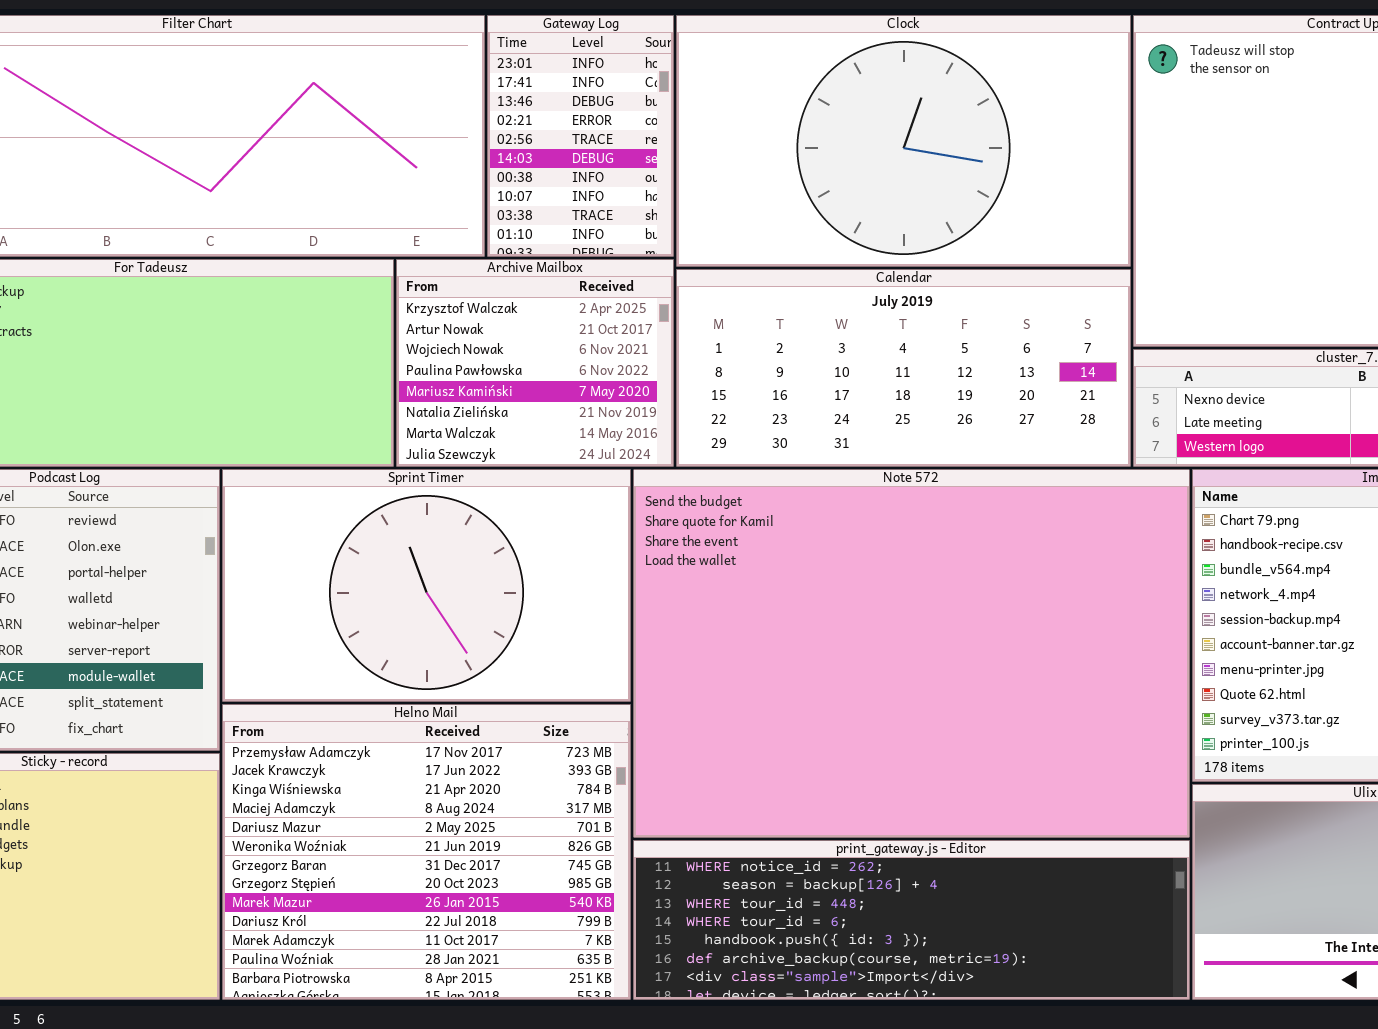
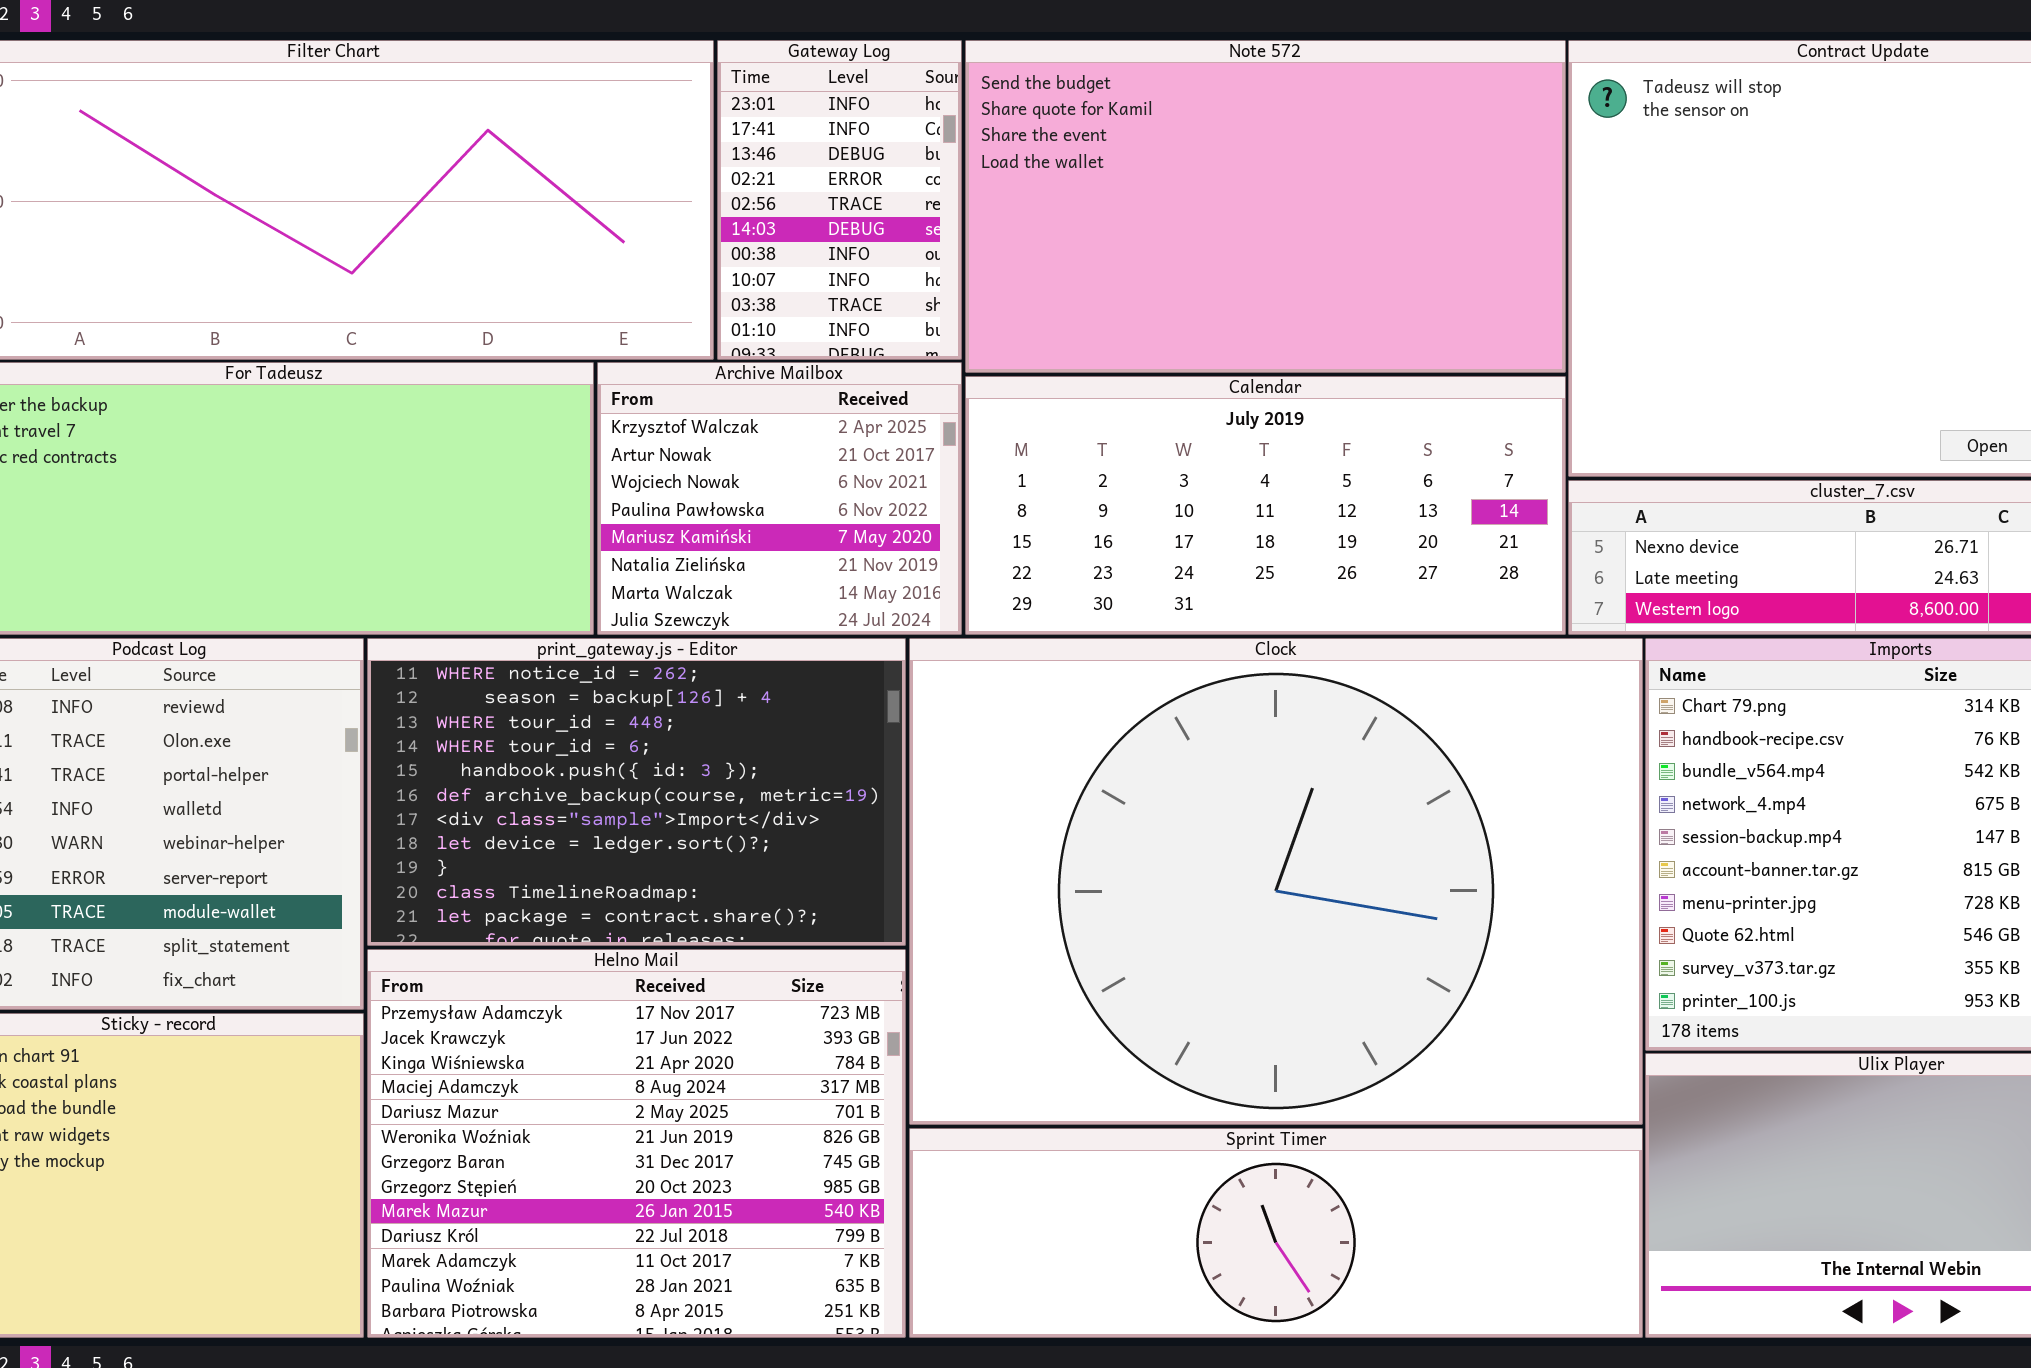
Clock: [676,15,1131,267] -> [909,638,1643,1125], moved, resized
Sprint Timer: [222,469,631,702] -> [909,1128,1643,1338], moved, resized
Note 572: [633,469,1190,838] -> [965,40,1566,373], moved, resized
print_gateway.js - Editor: [633,840,1190,1000] -> [367,638,906,946], moved, resized

